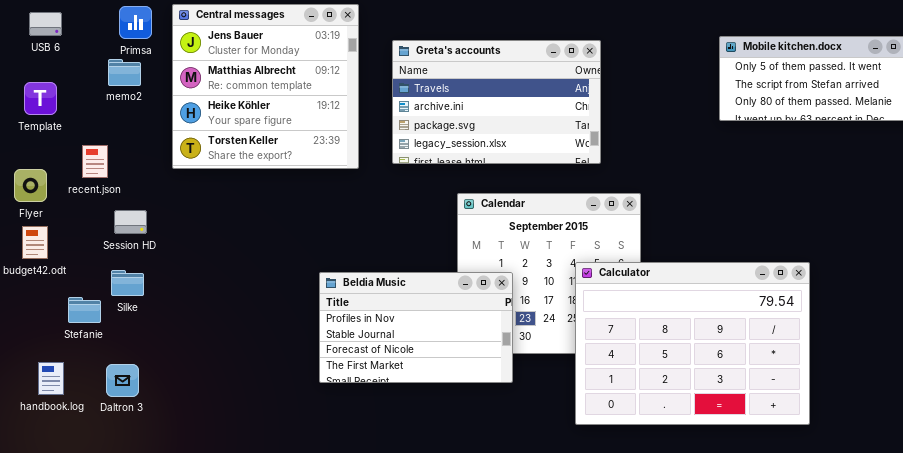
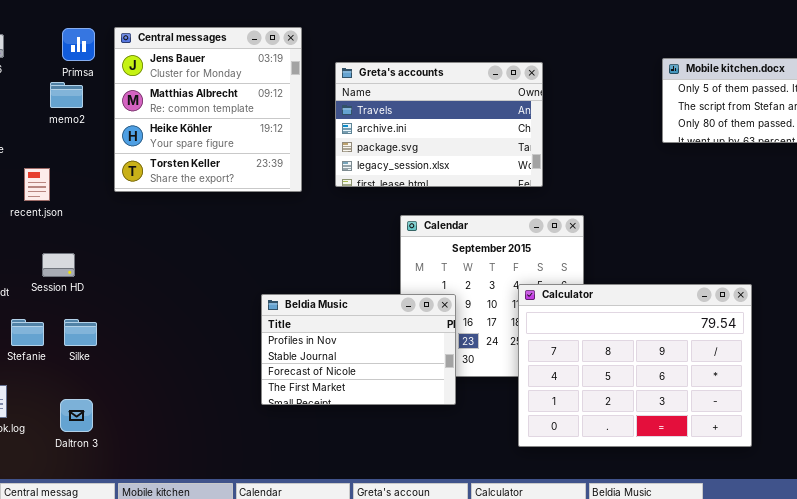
Session HD: [114,210,147,234] -> [42,253,75,277], moved
Silke: [111,270,144,296] -> [64,319,97,346], moved
Daltron 3: [106,364,139,397] -> [60,399,93,432], moved

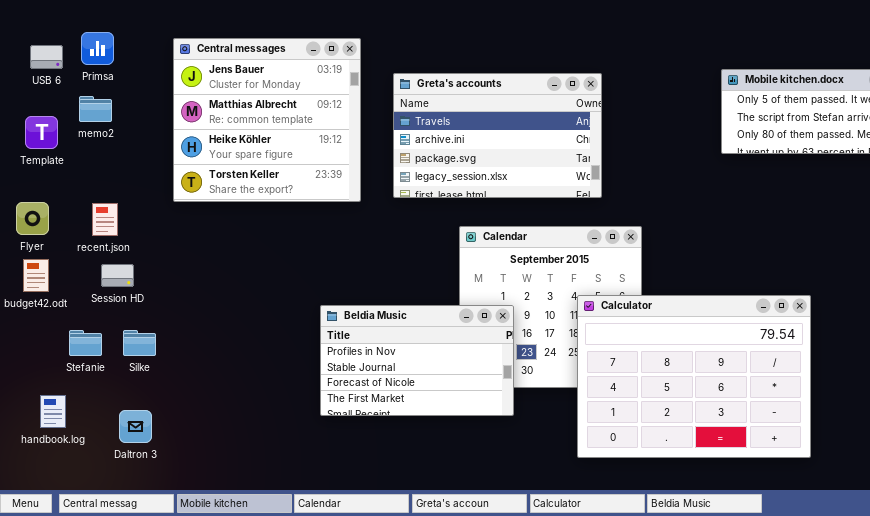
Primsa: [62,28,95,61] -> [81,32,114,65], moved
memo2: [50,82,83,108] -> [79,96,112,122], moved
recent.json: [24,168,50,201] -> [92,203,118,236], moved

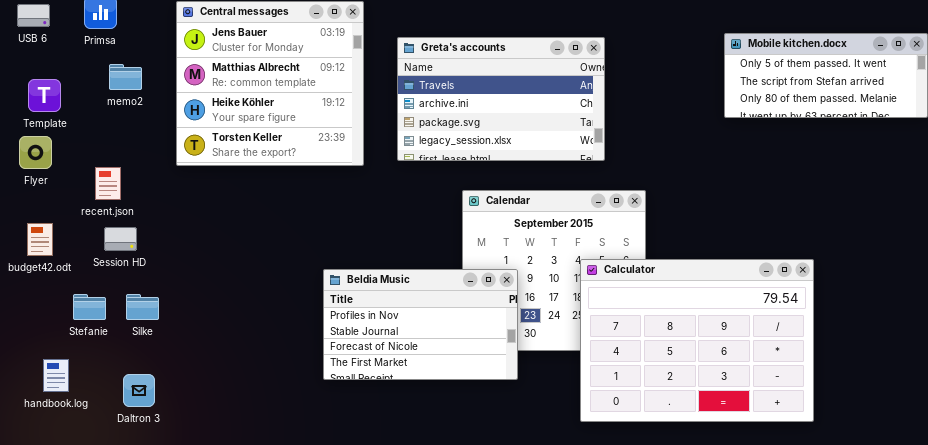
USB 6: [30,45,63,69] -> [17,4,50,27], moved
memo2: [79,96,112,122] -> [109,64,142,90], moved
Flyer: [16,202,49,235] -> [19,136,52,169], moved

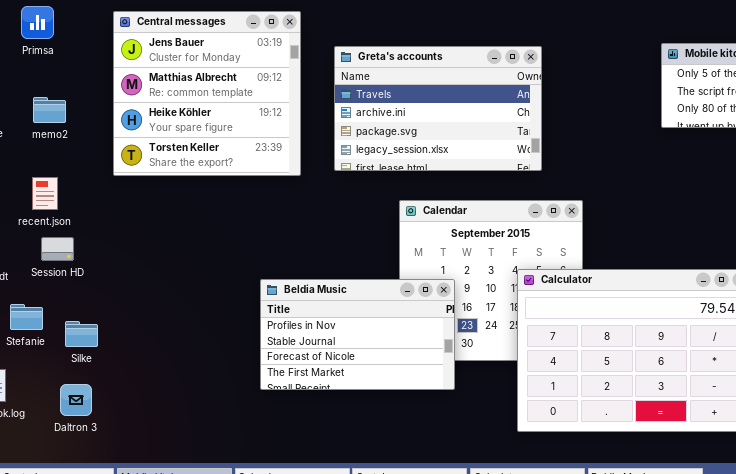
memo2: [109,64,142,90] -> [33,97,66,123], moved
Silke: [126,294,159,320] -> [65,321,98,347], moved

